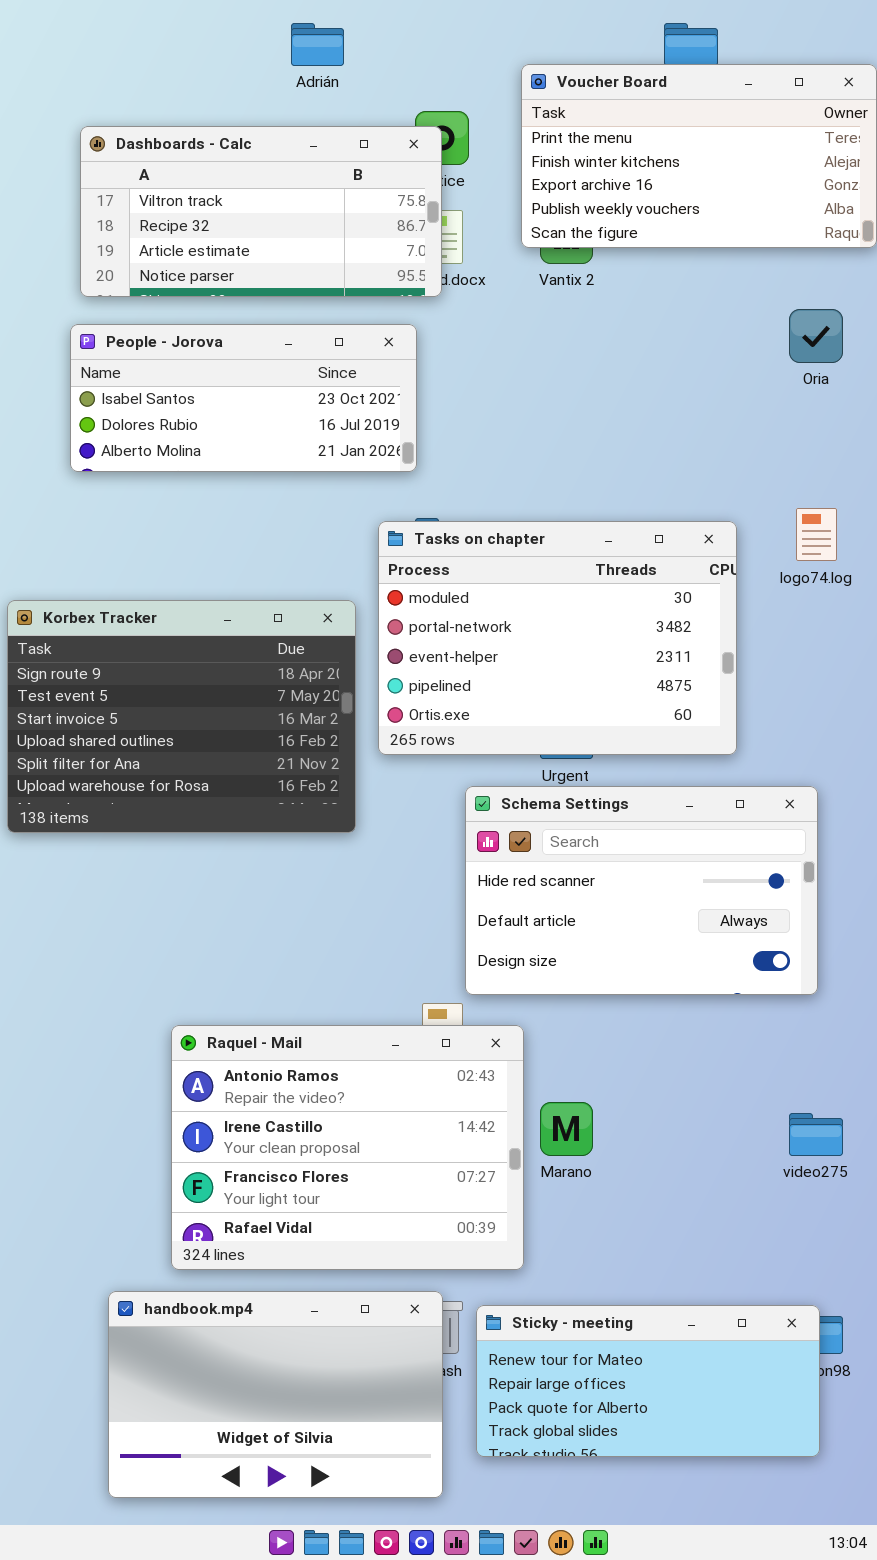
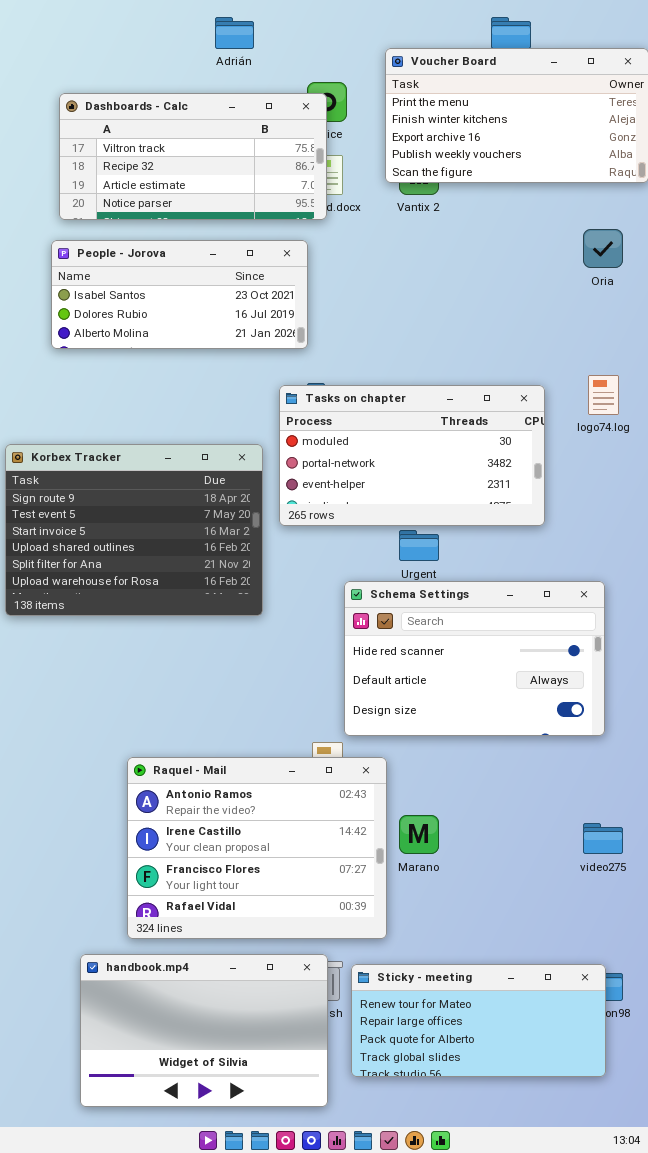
Tasks on chapter: [378,521,737,755] -> [279,385,545,526], resized

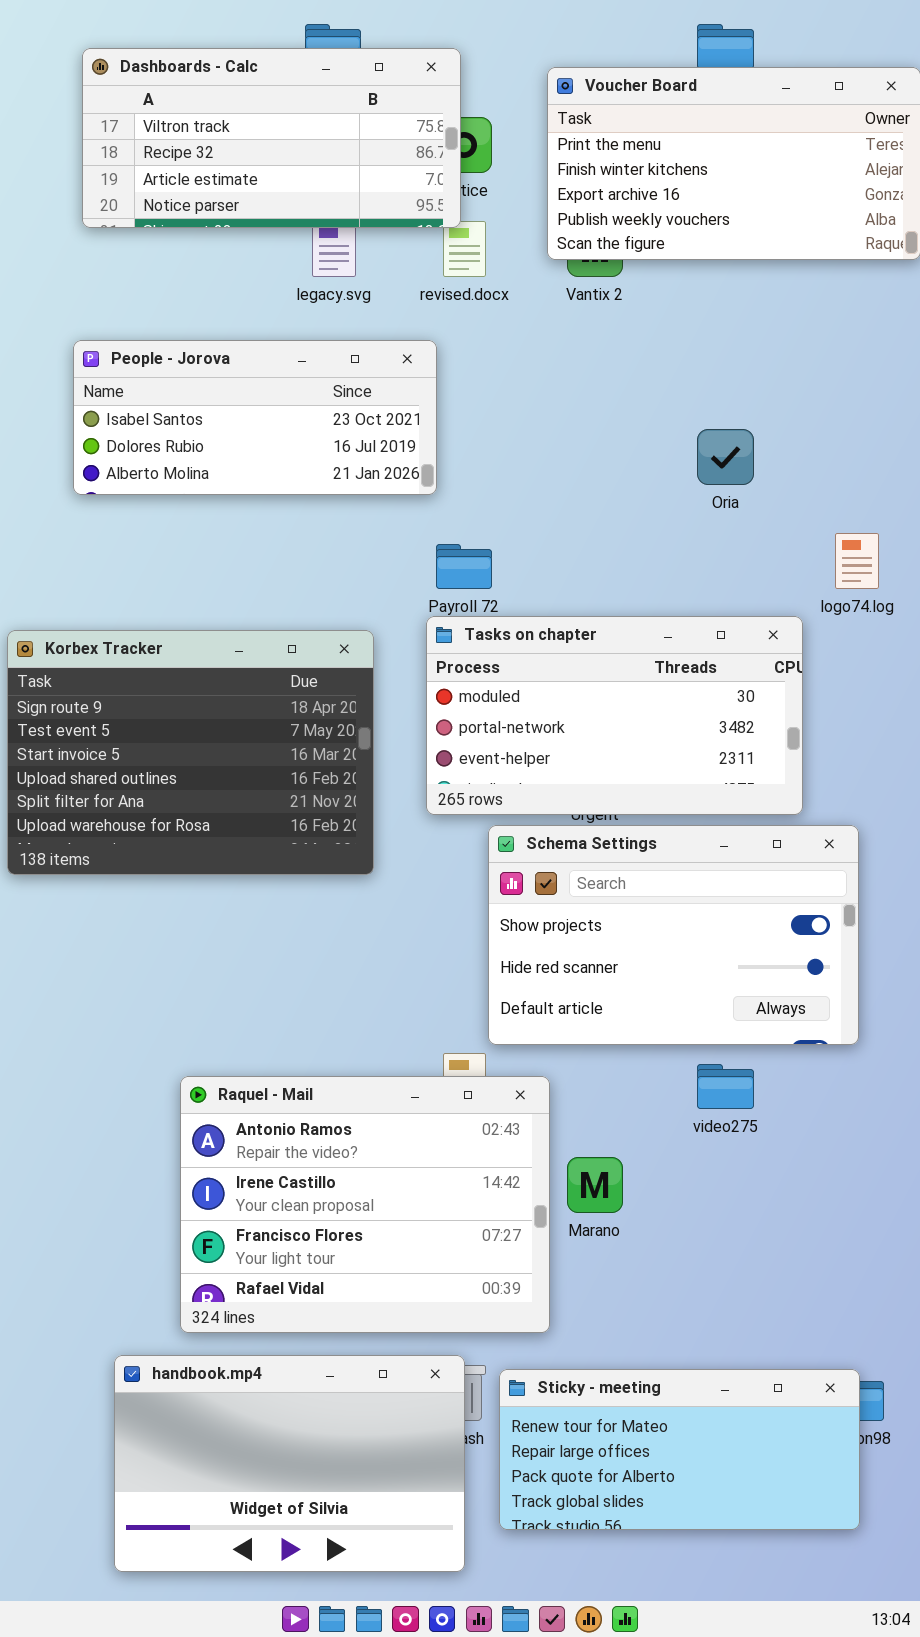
Dashboards - Calc: [59,93,327,220] -> [82,48,461,228], moved
Oria: [583,229,623,268] -> [697,429,754,485], moved
Tasks on chapter: [279,385,545,526] -> [426,616,803,815], moved
Schema Settings: [344,581,605,736] -> [488,825,859,1045], scrolled up 1 row
video275: [583,823,623,854] -> [697,1064,754,1109], moved

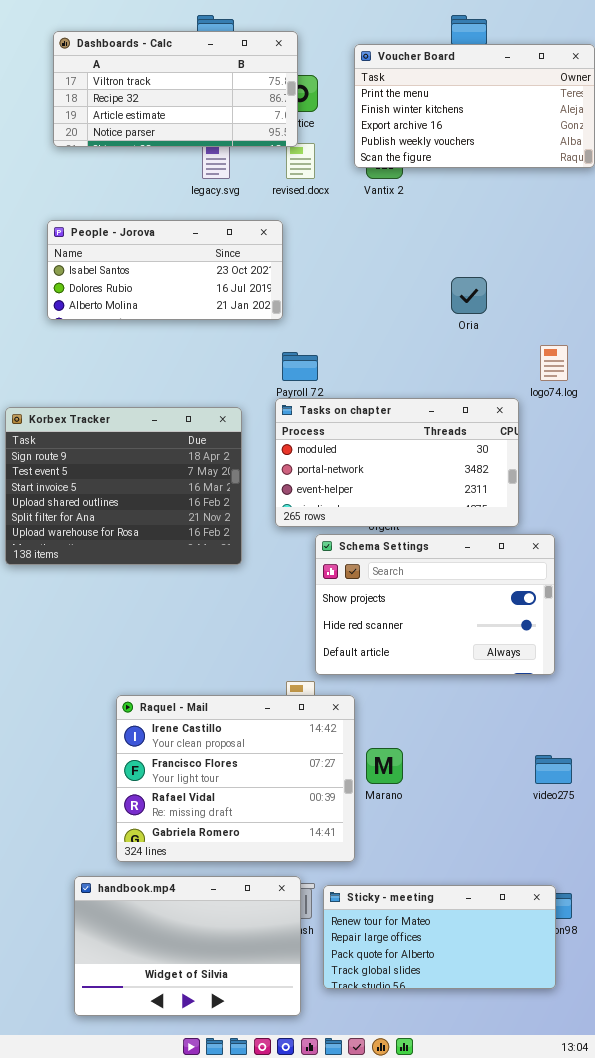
video275: [697,1064,754,1109] -> [535,755,572,784], moved
Raquel - Mail: [180,1076,550,1333] -> [116,695,355,862], scrolled down 1 row

